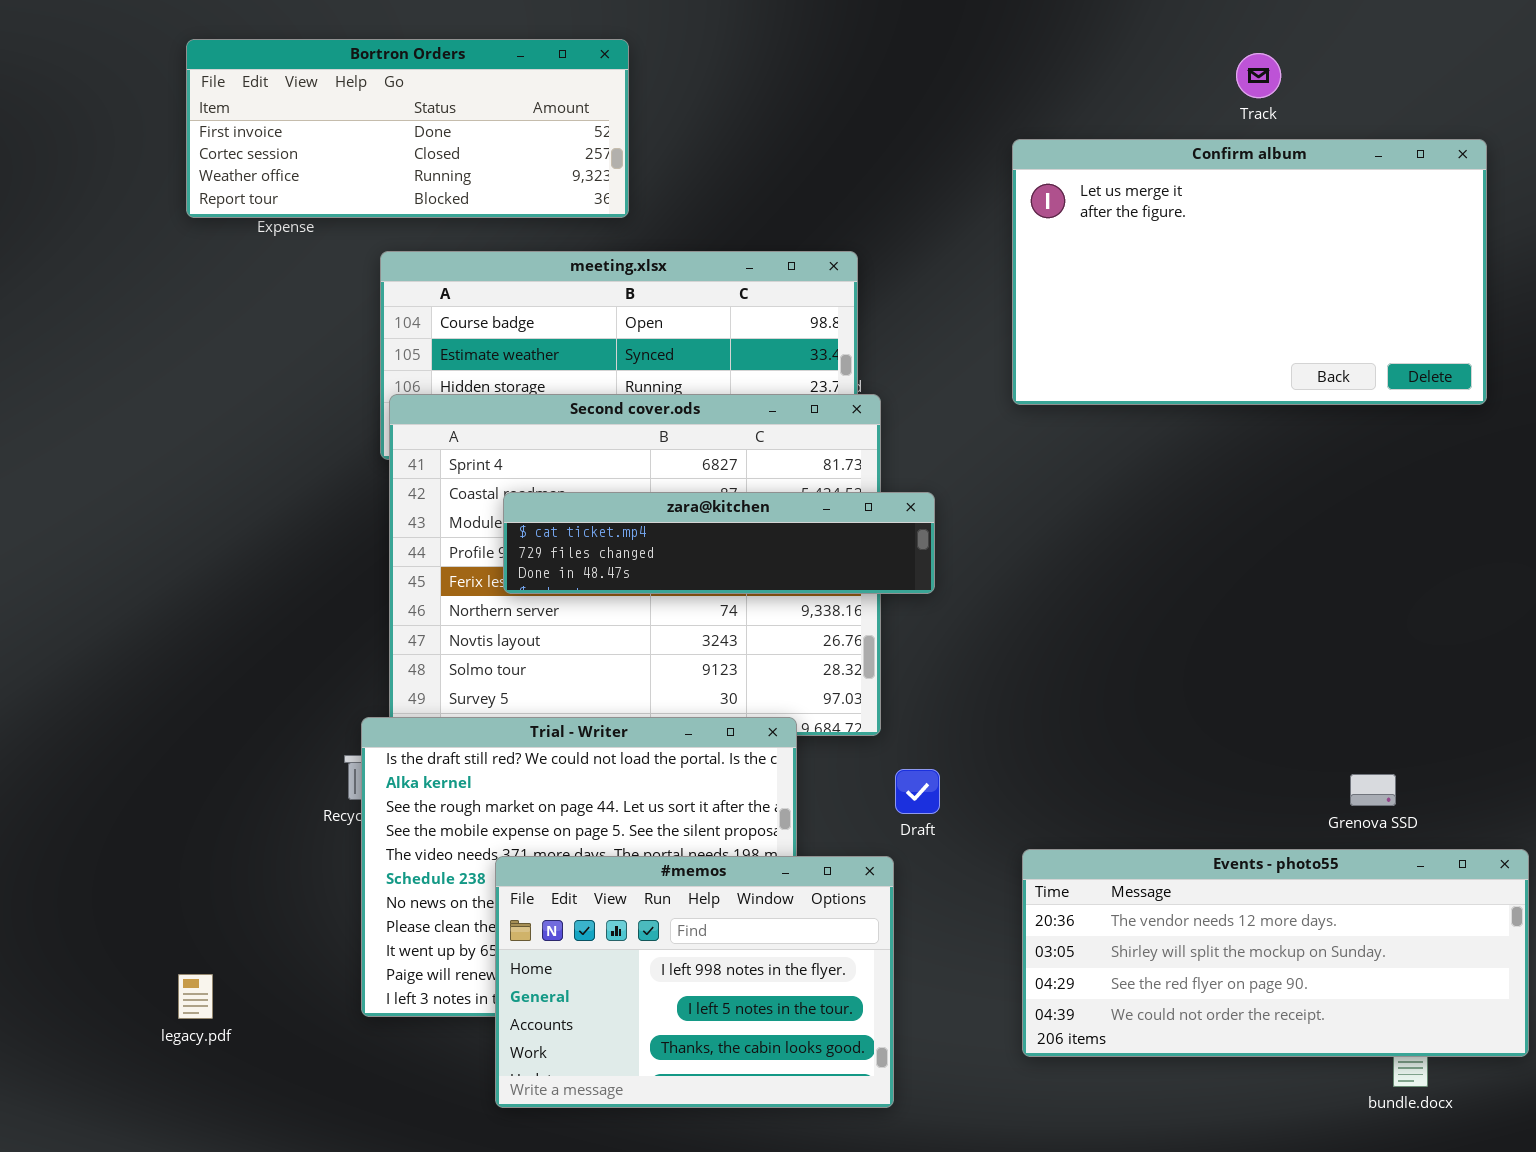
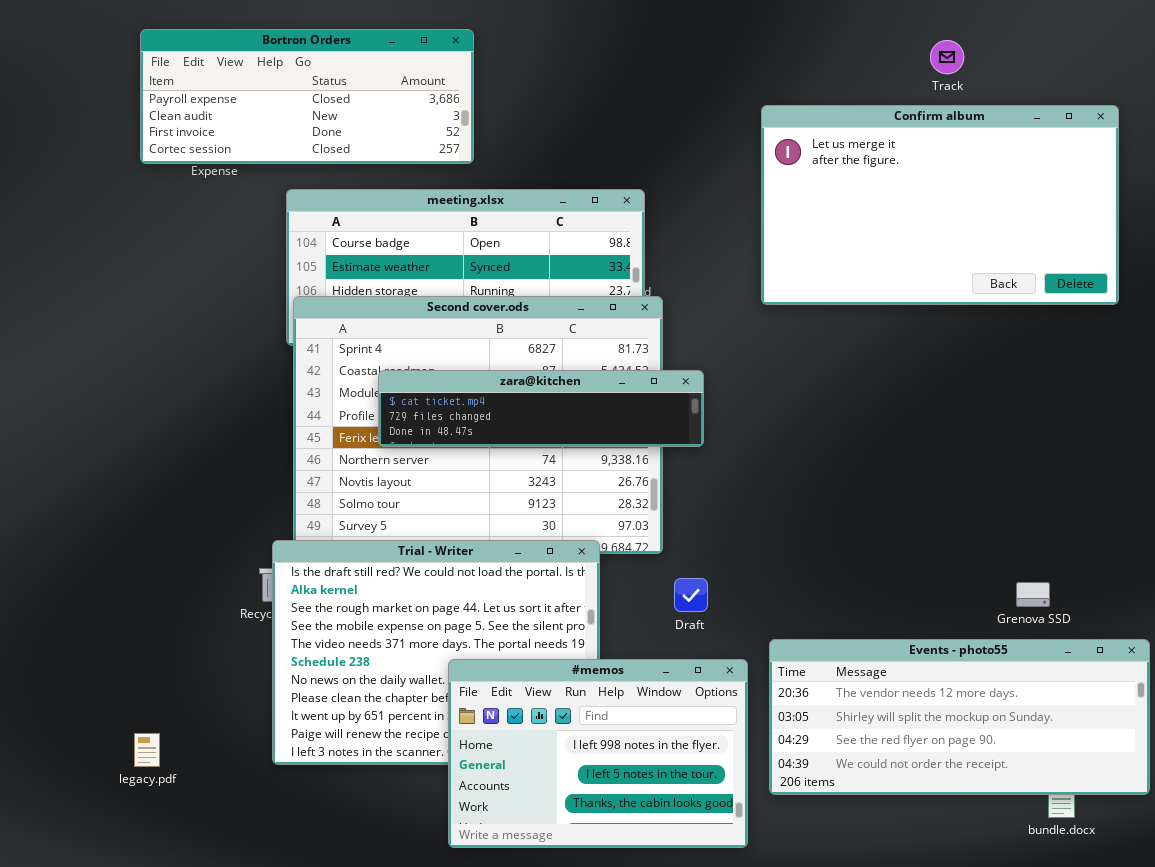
Bortron Orders: [186,39,629,218] -> [140,29,474,164], scrolled up 2 rows
#memos: [495,856,894,1108] -> [448,659,748,848], moved

